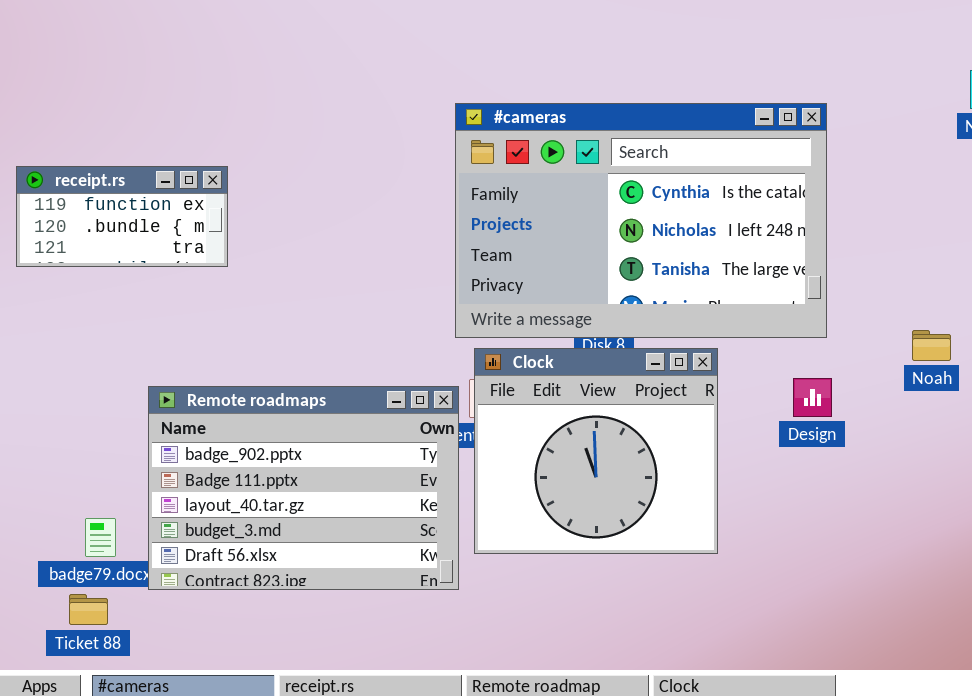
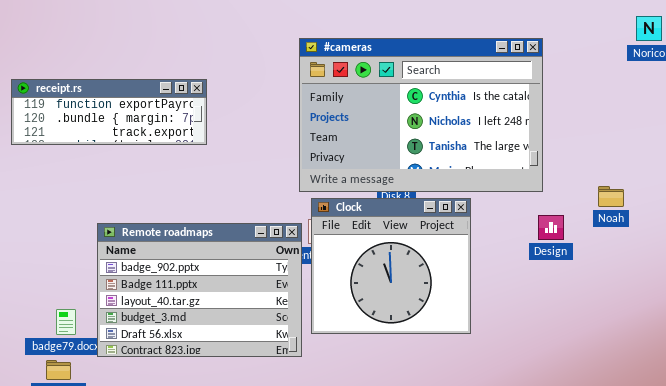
receipt.rs: [16,166,228,267] -> [11,79,207,145], resized
Design: [793,378,832,417] -> [538,215,564,240], moved

